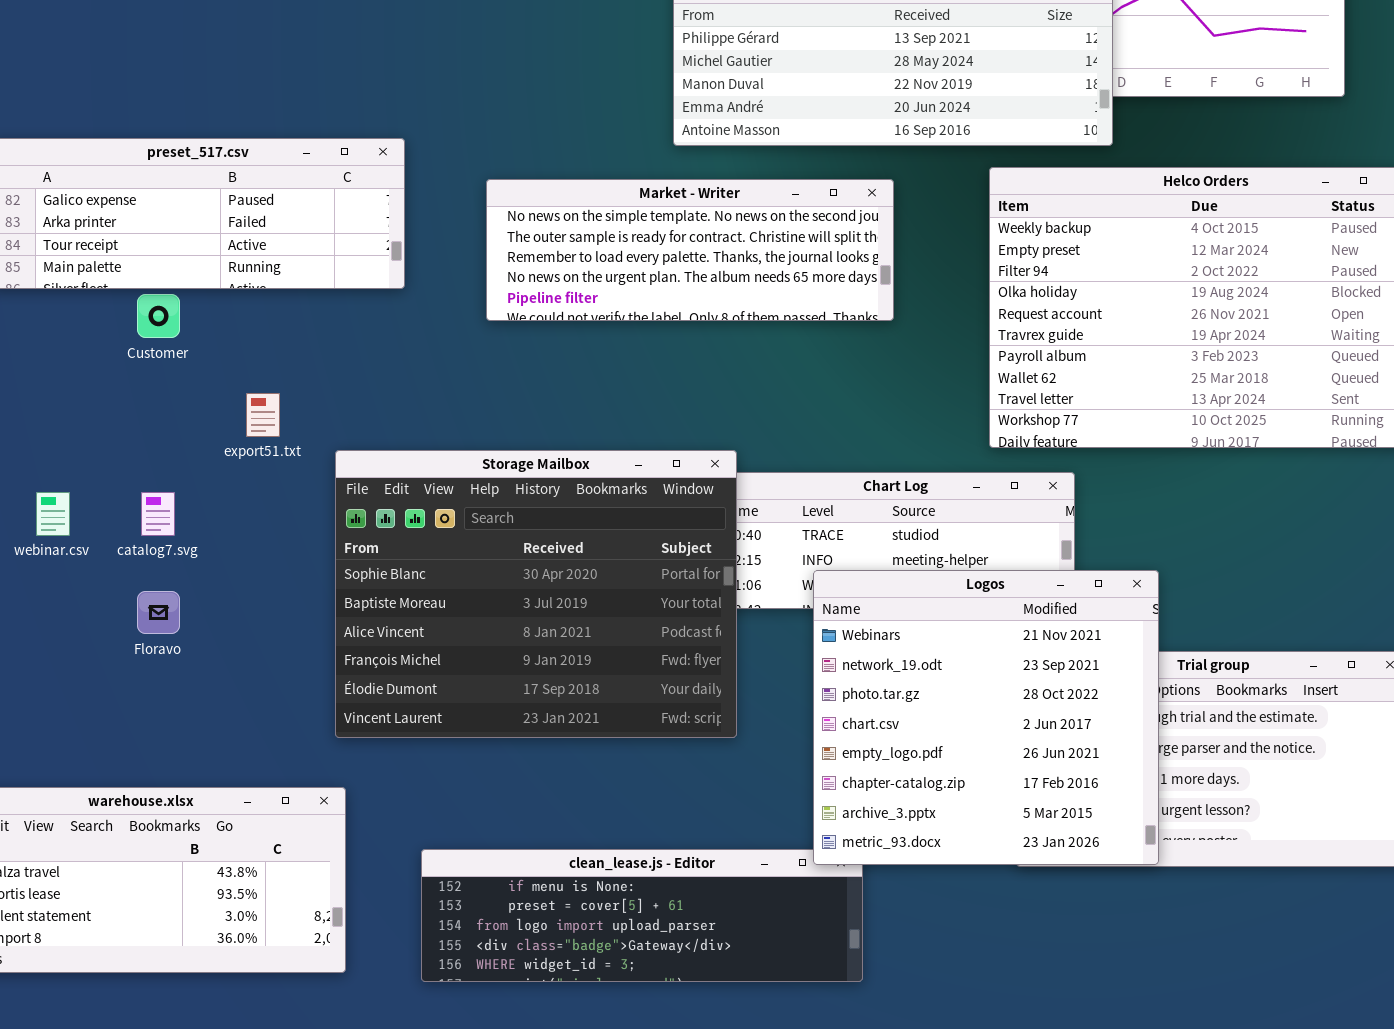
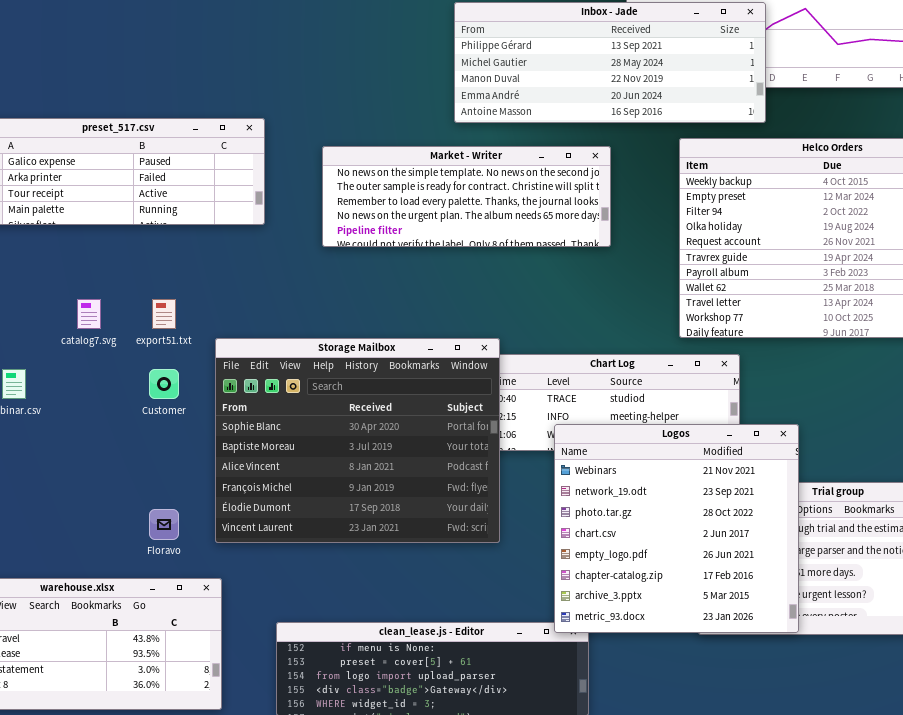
Customer: [137,294,180,338] -> [149,369,179,399], moved
catalog7.svg: [141,492,175,536] -> [77,299,101,329], moved
Floravo: [137,591,180,634] -> [149,509,179,540], moved

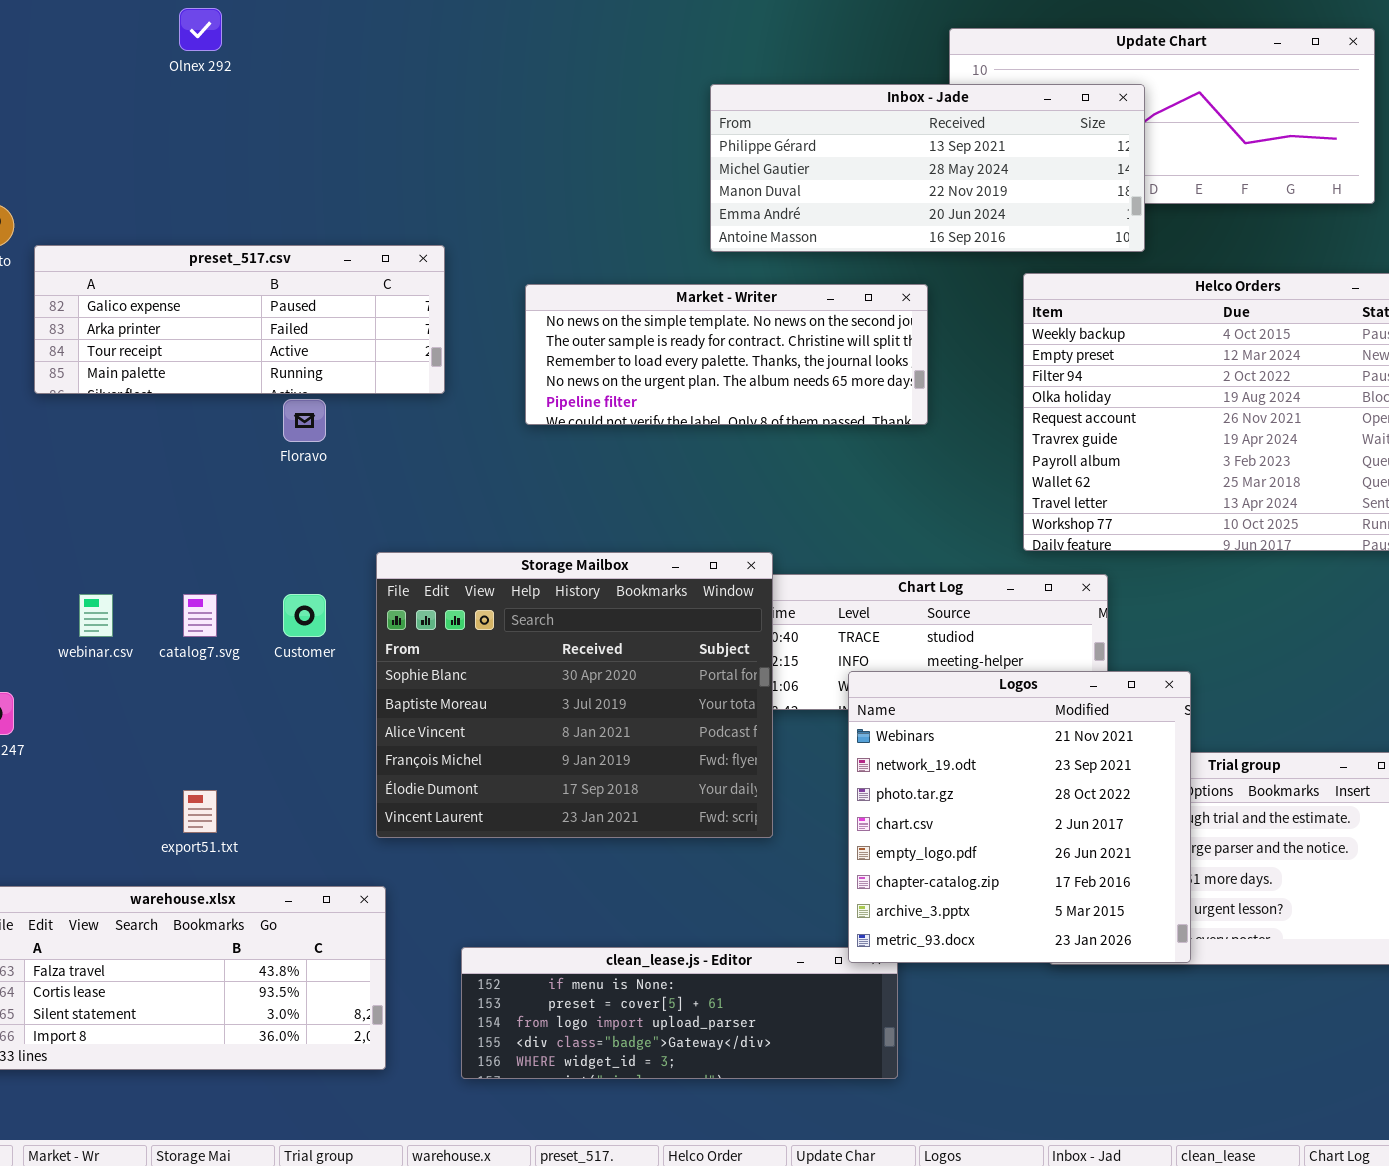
catalog7.svg: [77,299,101,329] -> [183,594,217,637], moved
export51.txt: [152,299,176,329] -> [183,790,217,833], moved
Floravo: [149,509,179,540] -> [283,399,326,442], moved

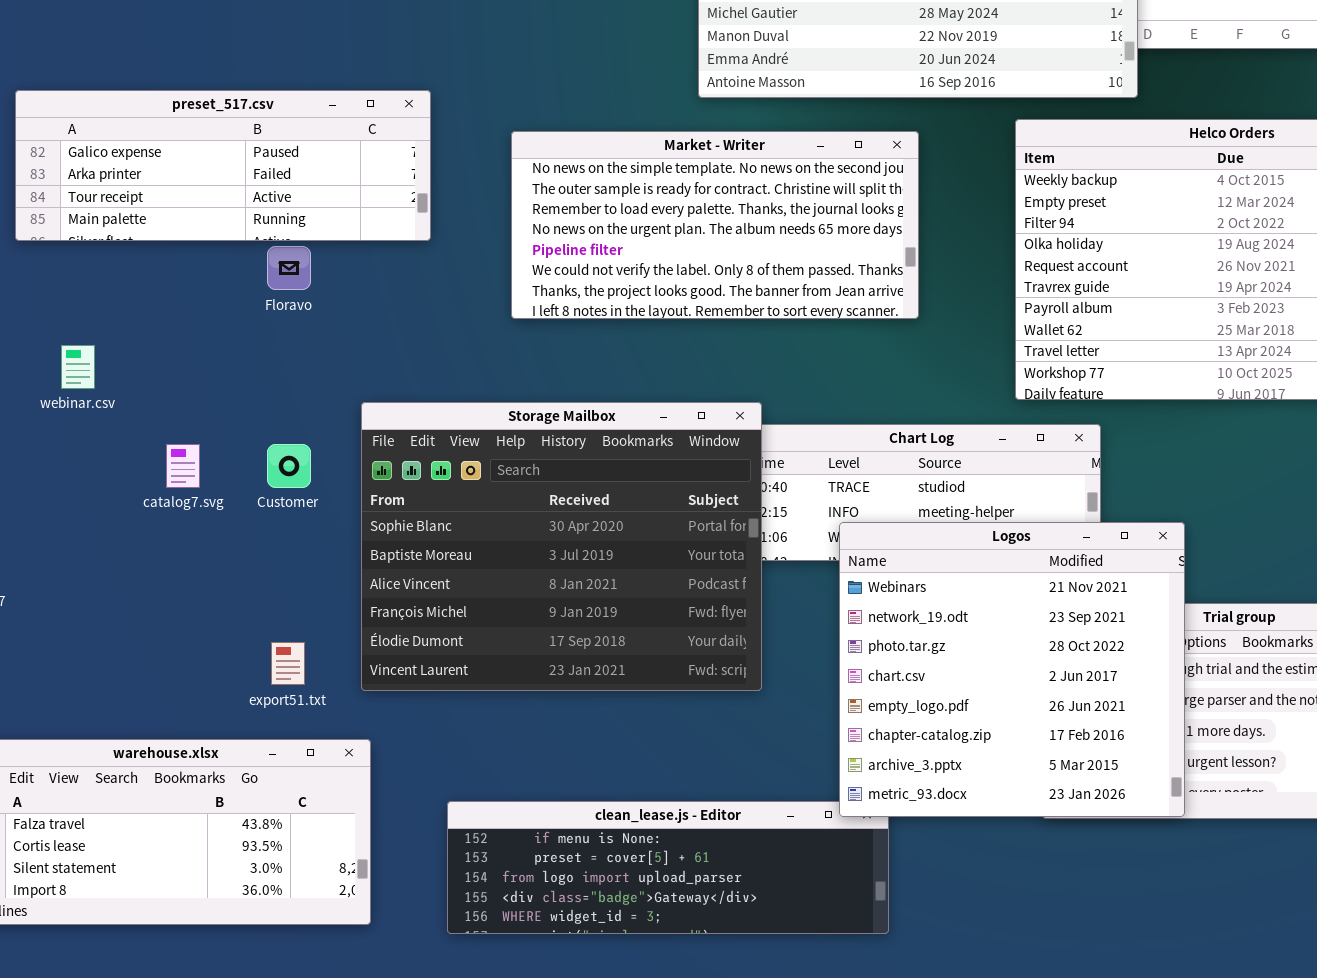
Market - Writer: [525,284,928,425] -> [511,131,919,319], resized
webinar.csv: [79,594,113,637] -> [61,345,95,389], moved
export51.txt: [183,790,217,833] -> [271,642,305,685], moved

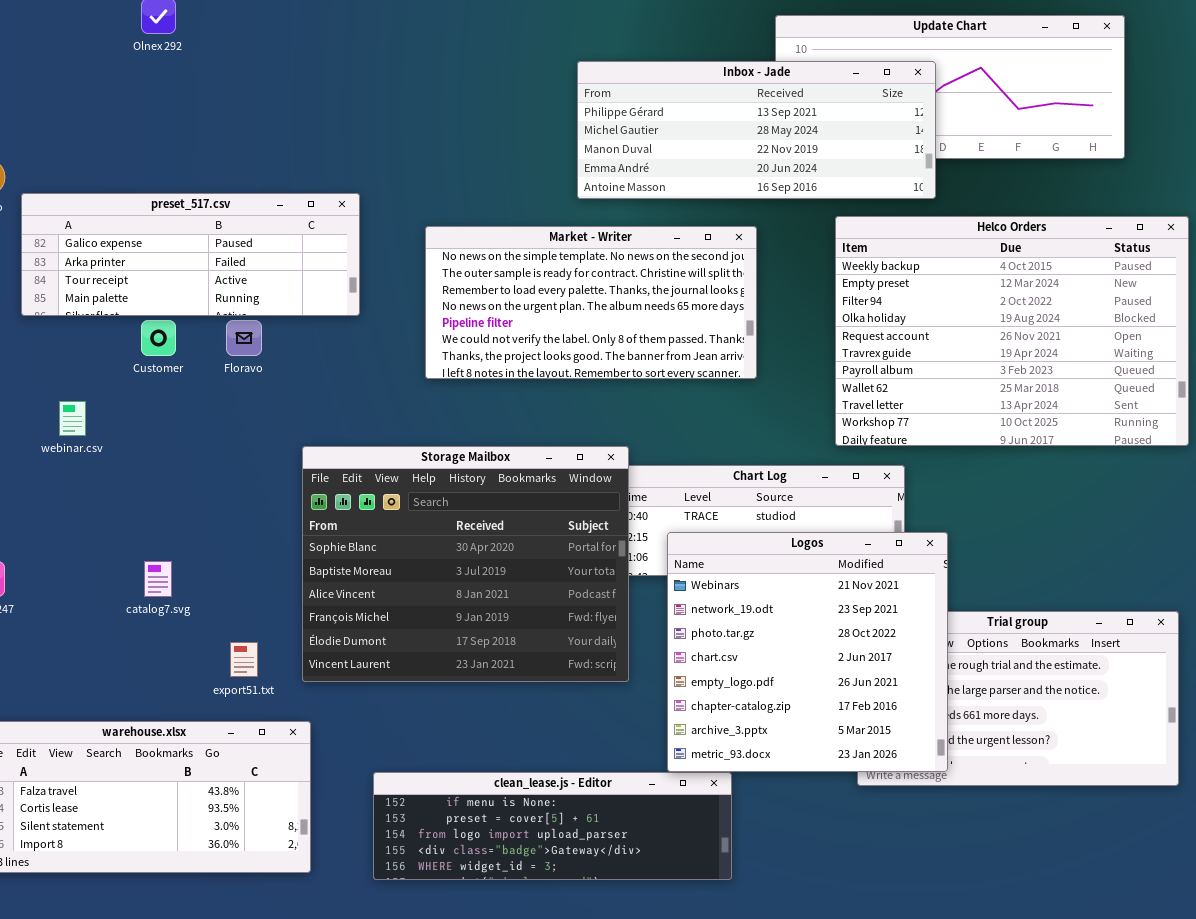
catalog7.svg: [166,444,200,488] -> [144,561,172,597], moved
Customer: [267,444,311,488] -> [141,320,176,356], moved
Logos: [839,522,1185,817] -> [667,532,948,772], moved

